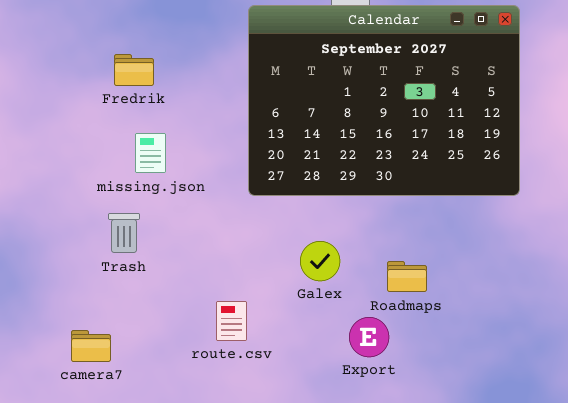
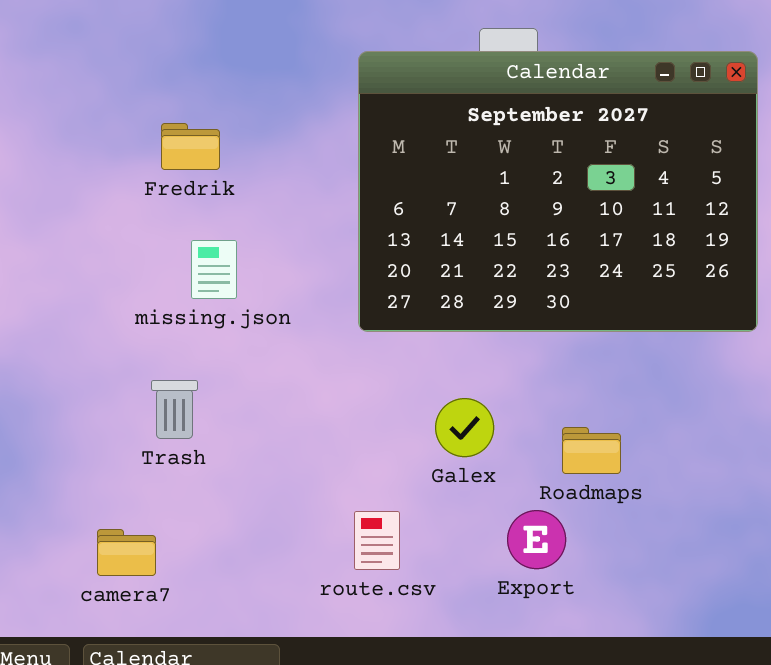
Trash: [108,213,140,253] -> [151,380,198,439], moved
route.csv: [216,301,247,341] -> [354,511,400,570], moved

